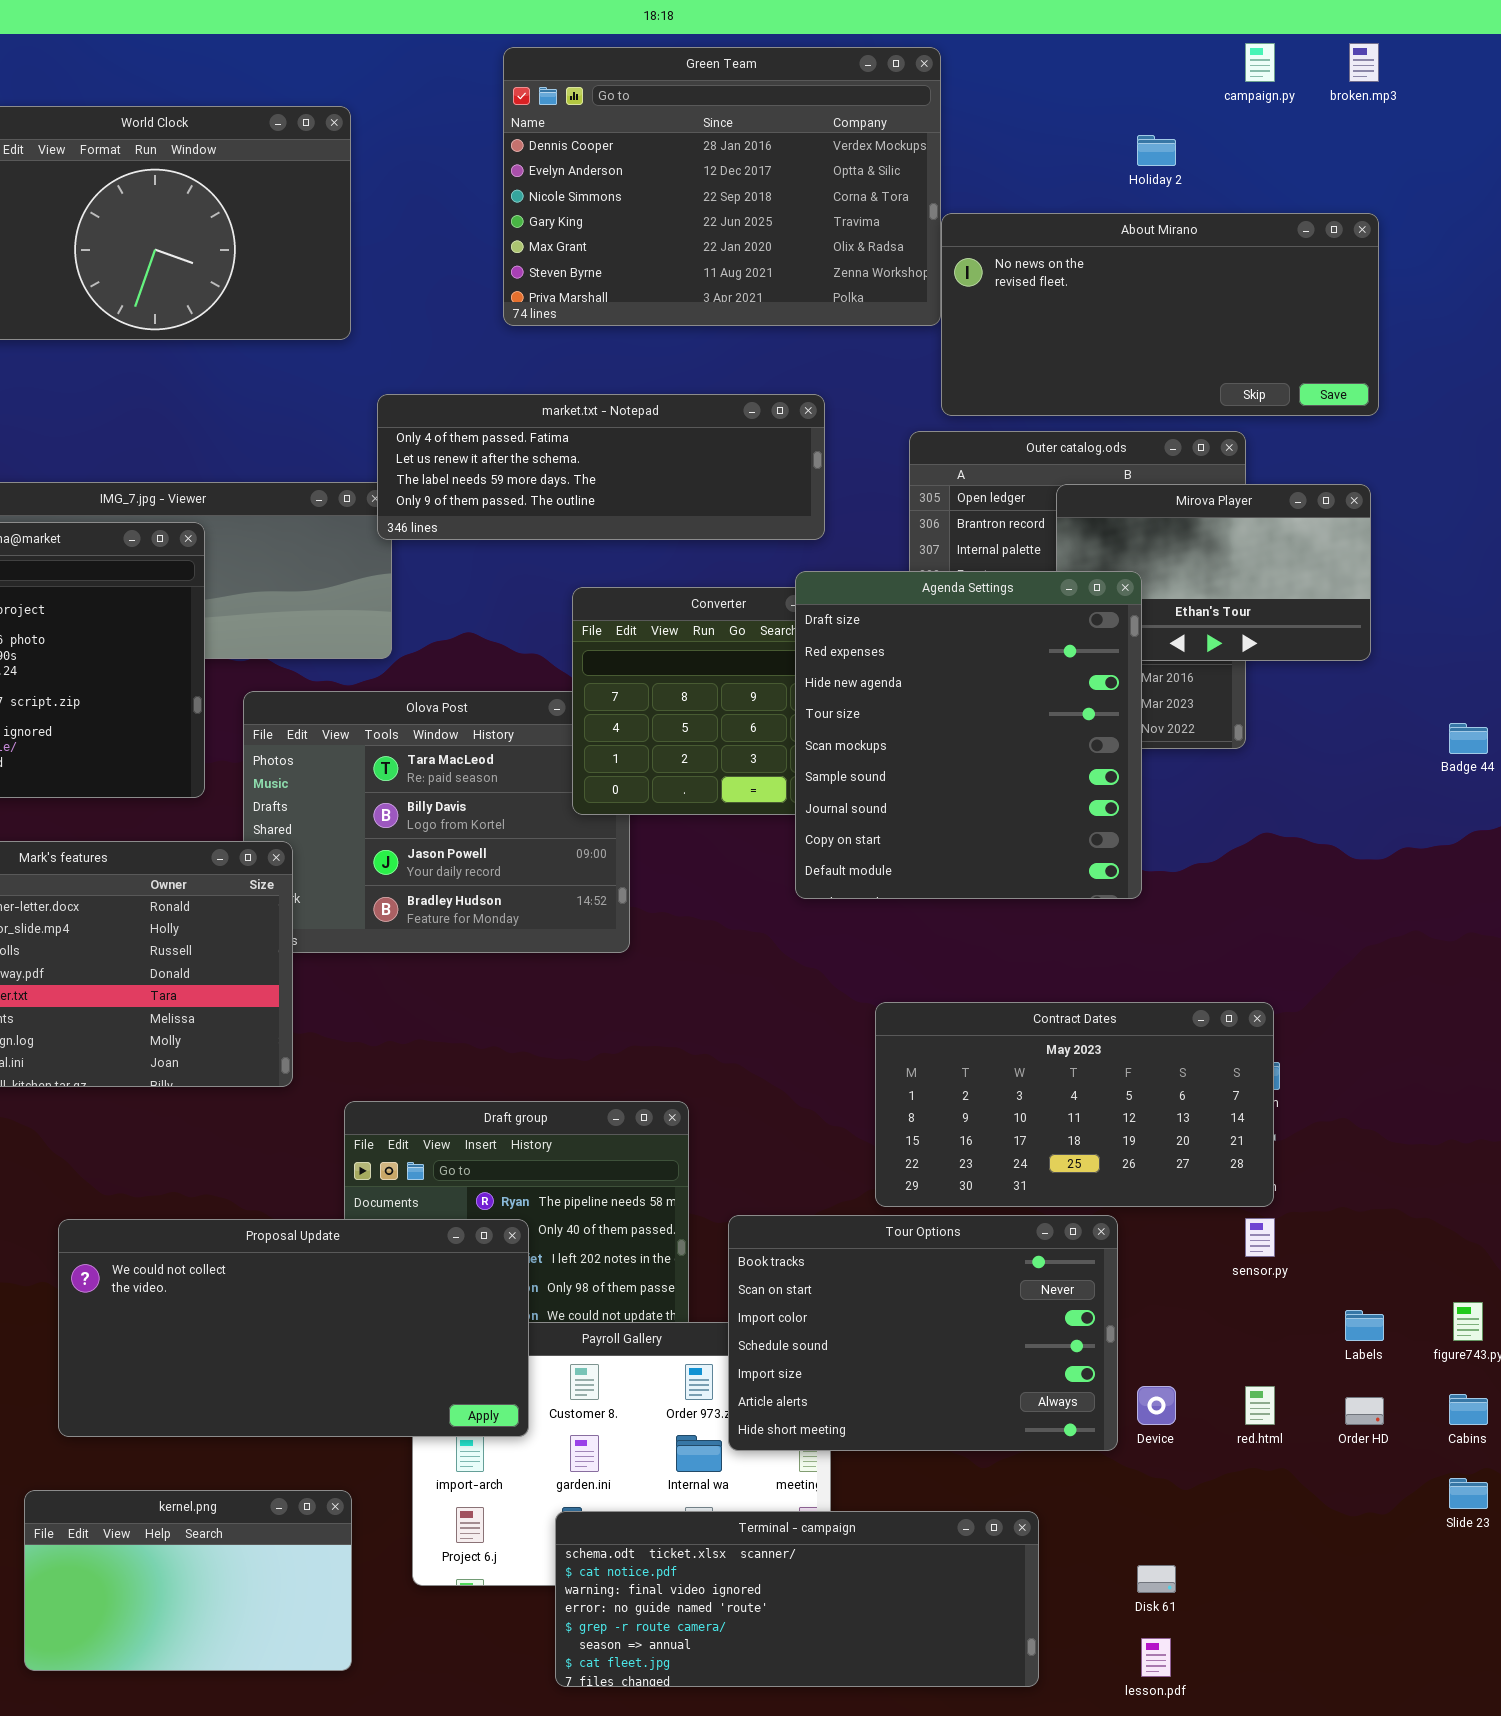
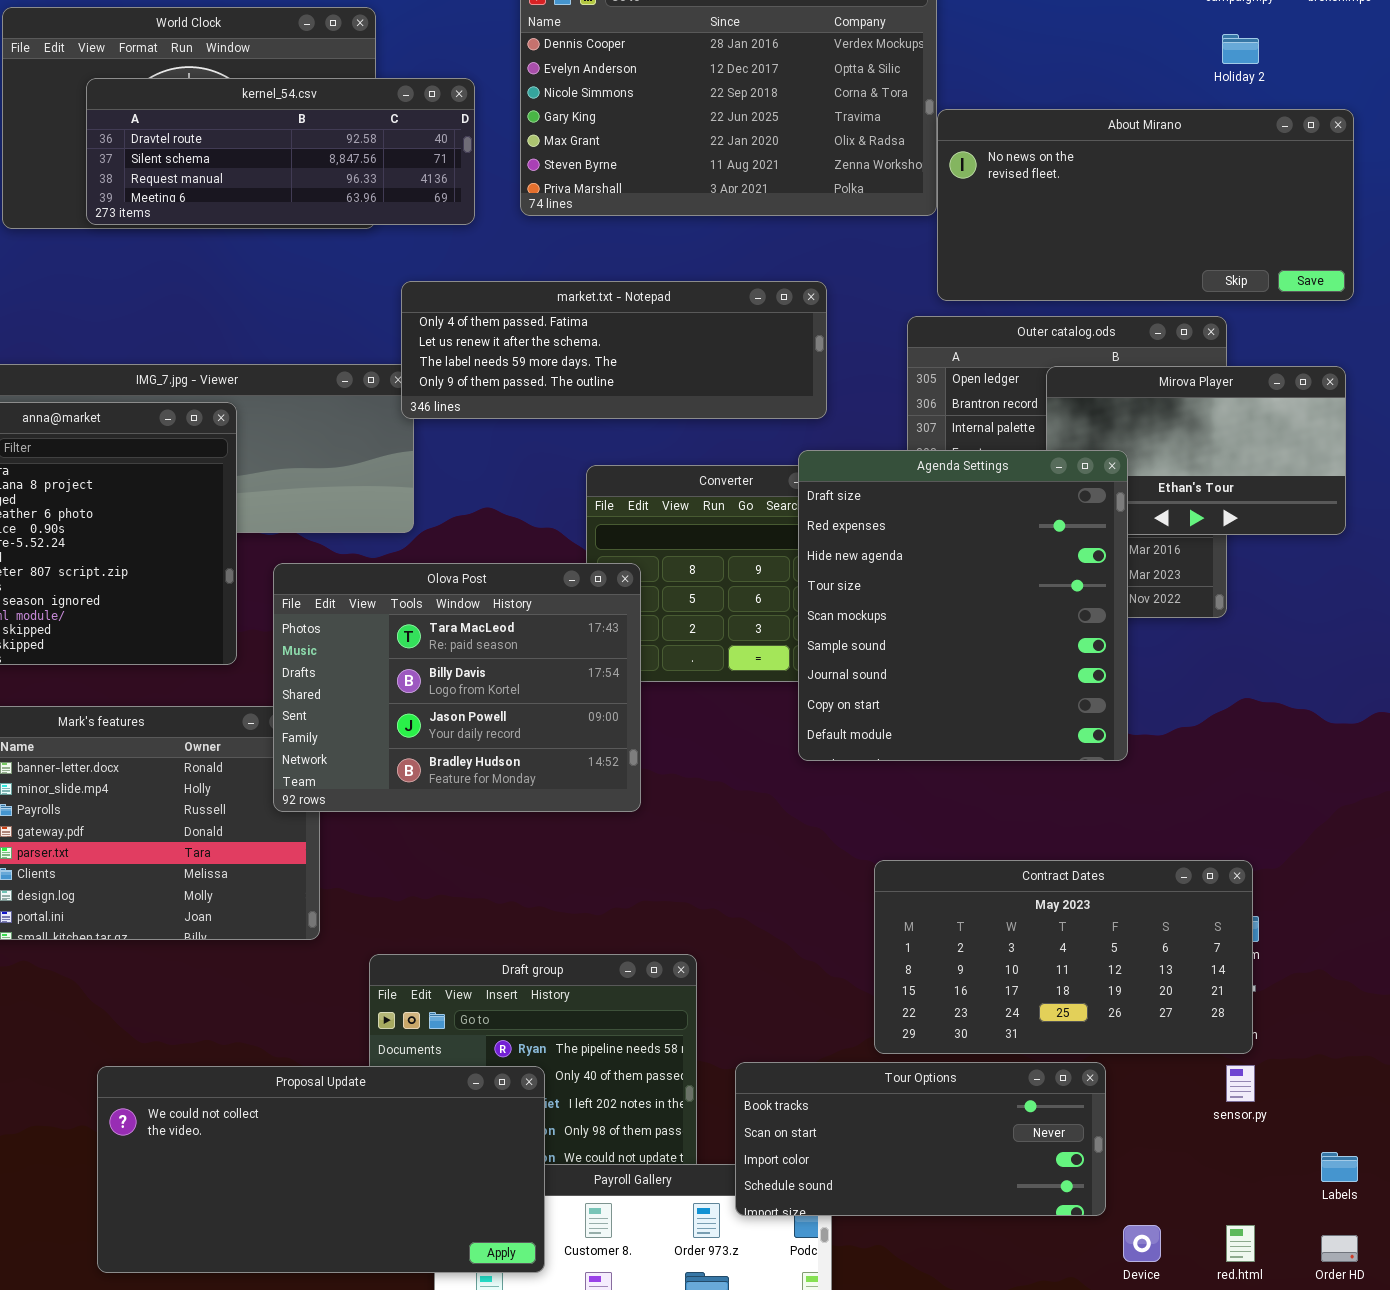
Holiday 2: [1137,135,1176,166] -> [1222,34,1259,64], moved
kernel_54.csv: none -> [86,78,475,225], opened
Olova Post: [243,691,630,953] -> [273,563,641,812], raised
Tour Options: [728,1215,1118,1451] -> [735,1062,1106,1216], resized

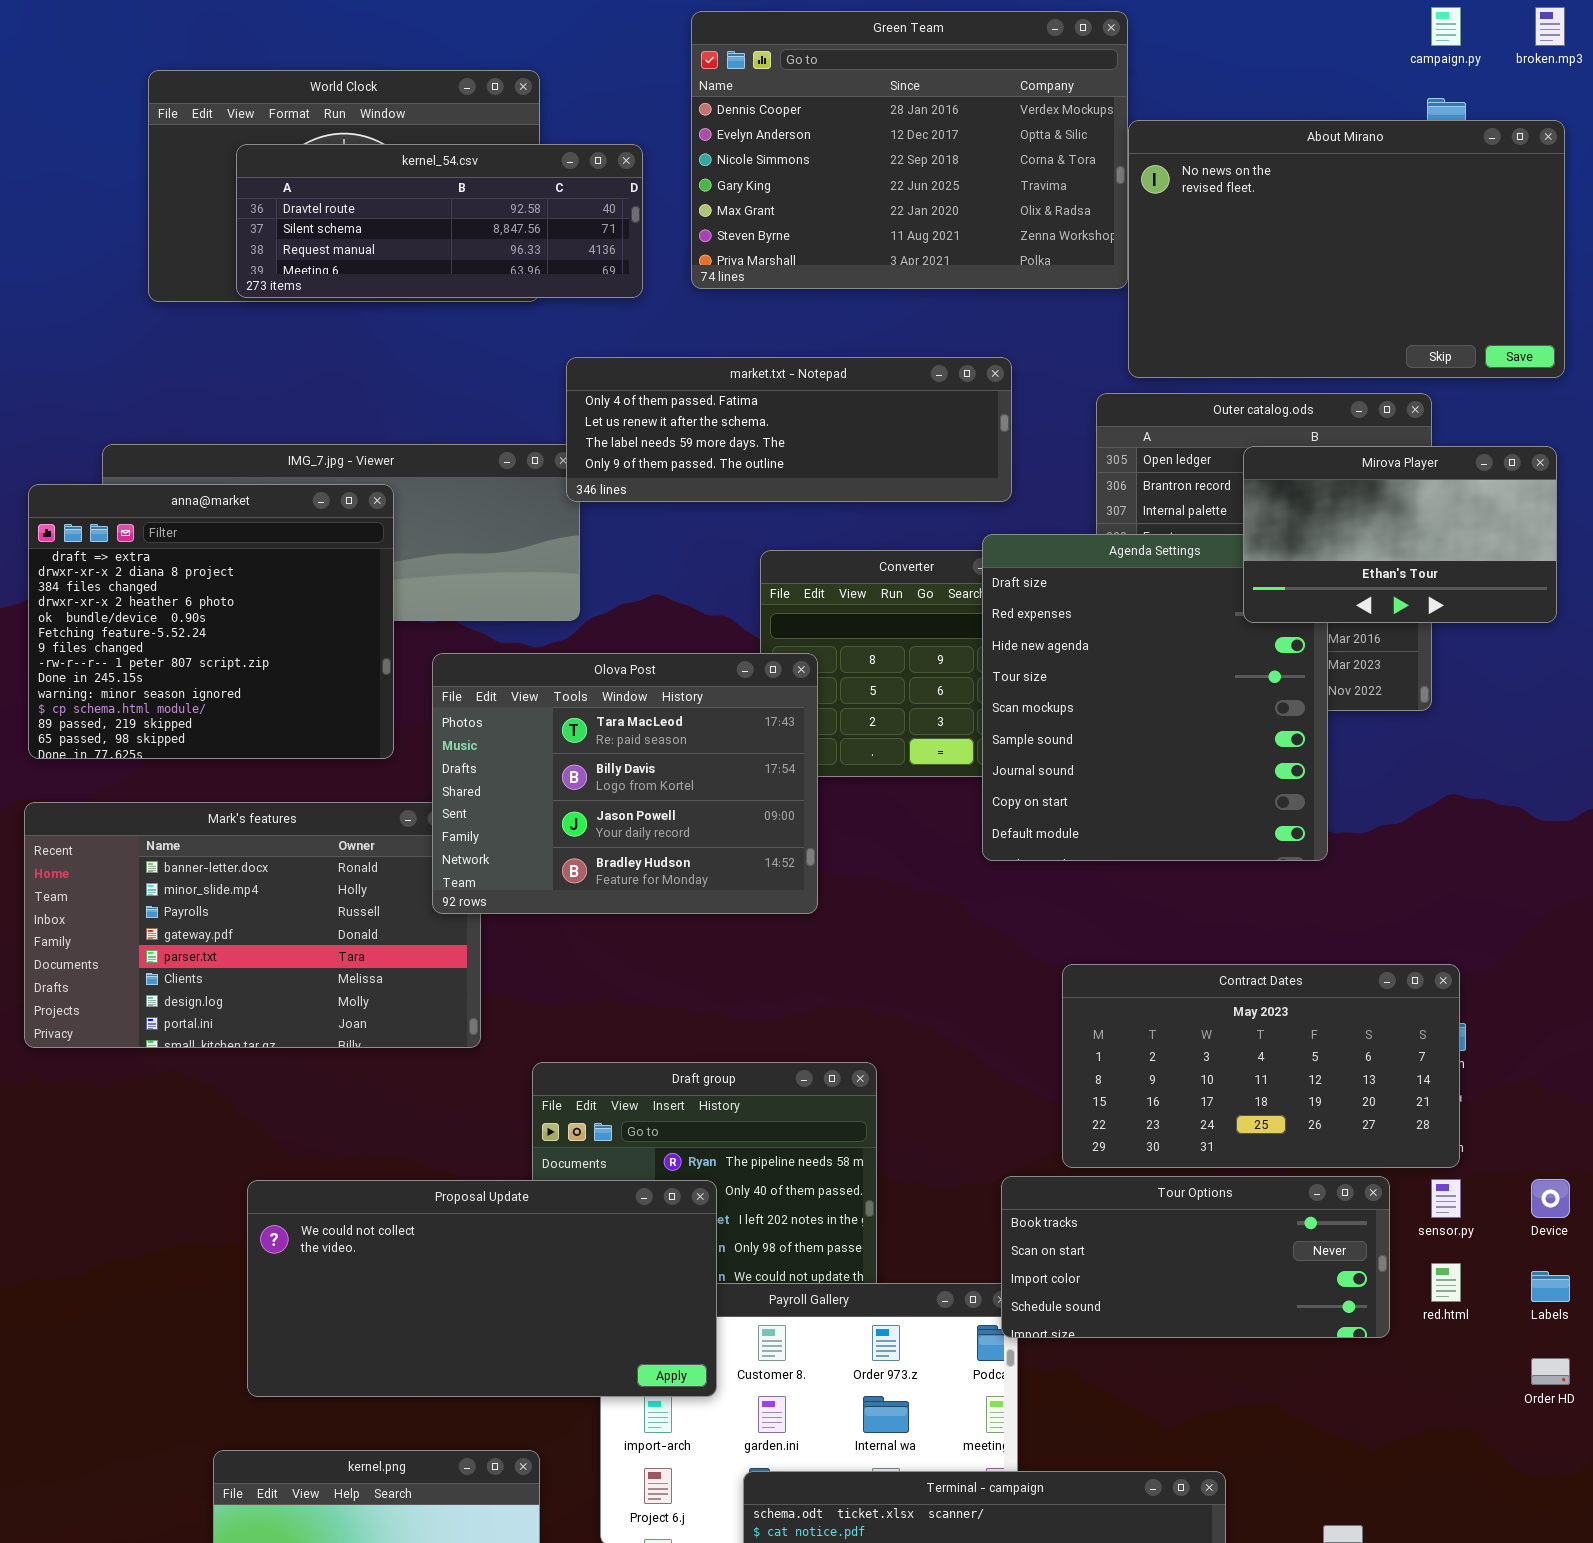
About Mirano: [937,109,1354,301] -> [1128,120,1565,378], resized
Mirova Player: [1046,366,1346,535] -> [1243,446,1557,623], raised
Tour Options: [735,1062,1106,1216] -> [1001,1176,1390,1338], moved
Device: [1123,1225,1161,1262] -> [1531,1179,1570,1218], moved
red.html: [1226,1225,1255,1262] -> [1431,1263,1461,1302], moved

